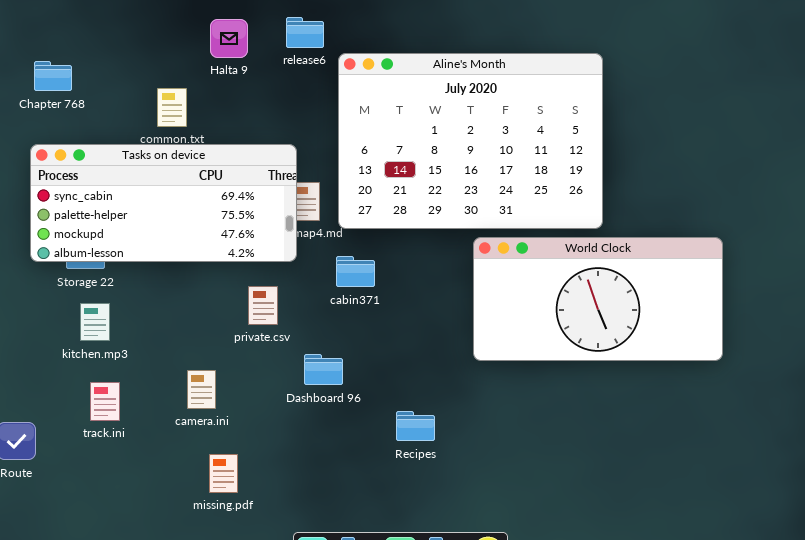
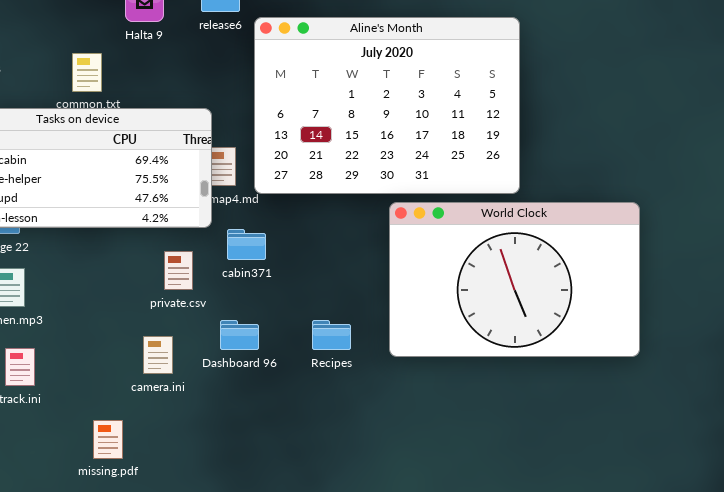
World Clock: [473,237,723,361] -> [389,202,640,357], resized
cabin371: [336,256,375,287] -> [227,229,266,260], moved
camera.ini: [187,370,216,409] -> [143,336,173,374], moved
Recipes: [396,411,435,441] -> [312,320,351,350], moved
missing.pdf: [209,454,238,493] -> [93,420,123,459], moved

